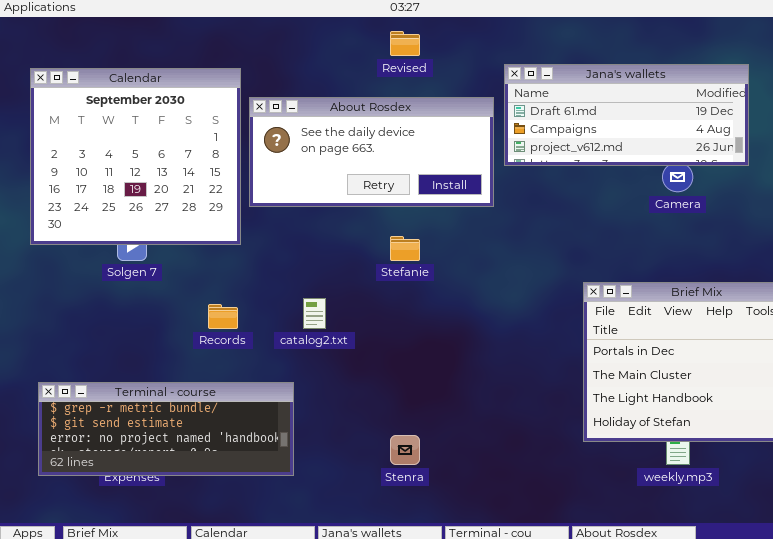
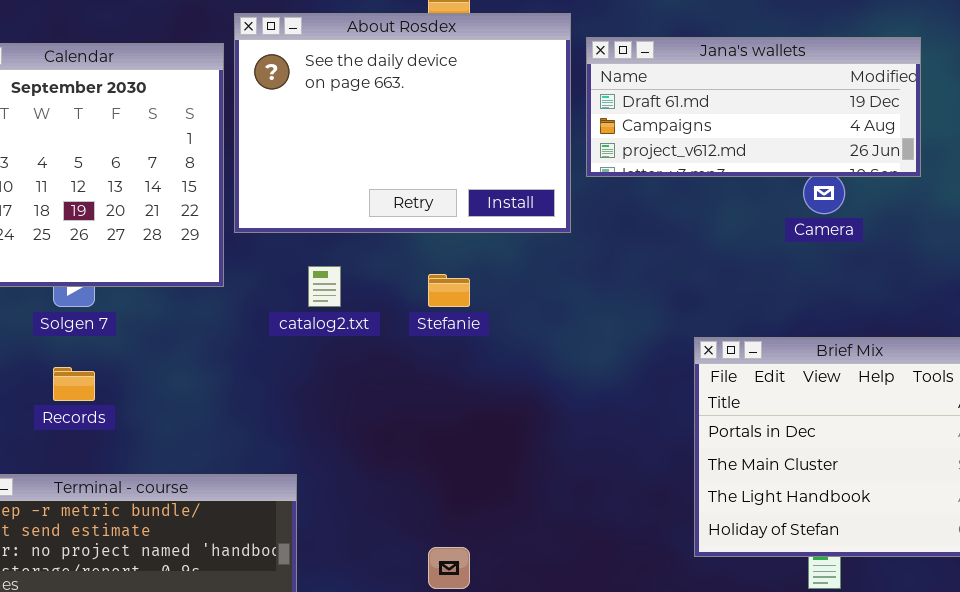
About Rosdex: [249,97,494,207] -> [234,13,571,233], resized
catalog2.txt: [303,298,326,329] -> [308,266,341,307], moved
Records: [208,304,238,329] -> [53,367,95,401], moved

